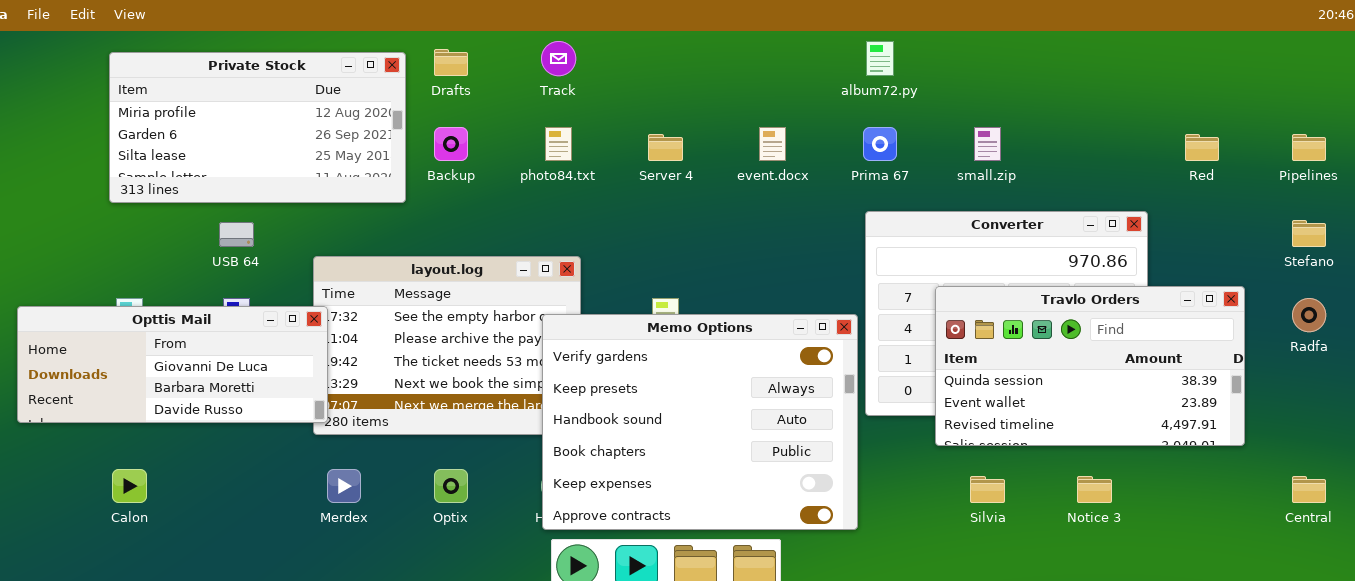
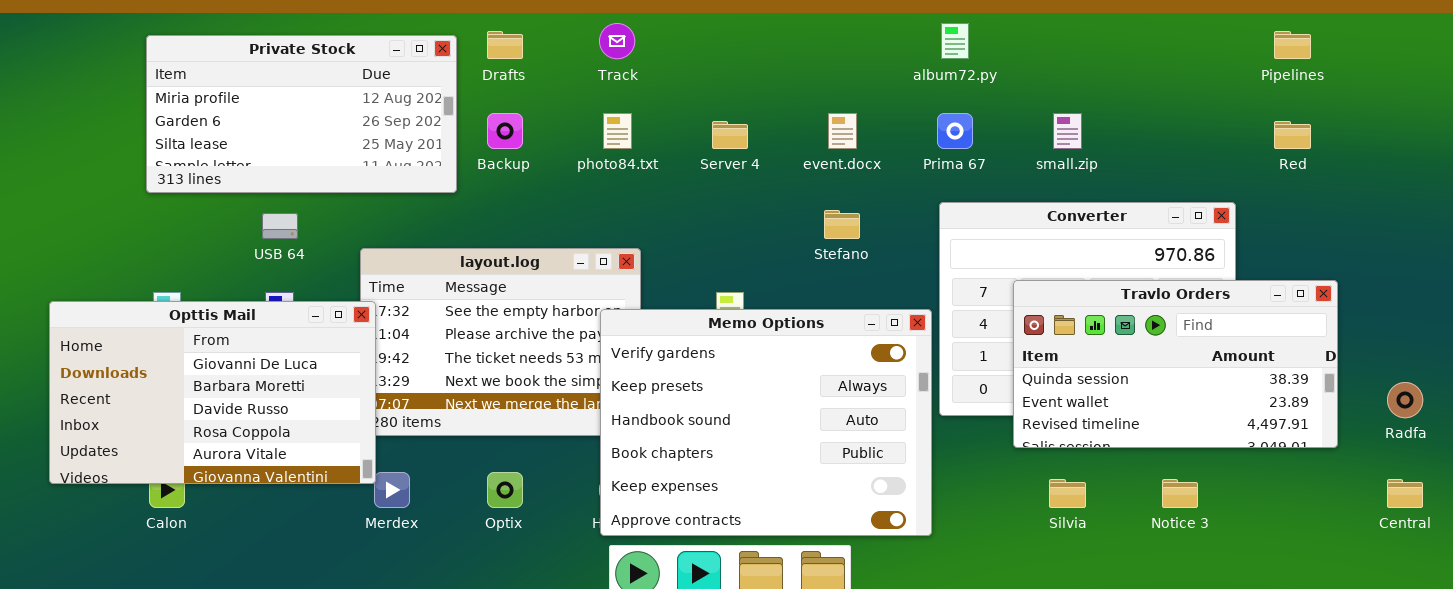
Pipelines: [1292,134,1326,161] -> [1274,31,1311,59], moved
Stefano: [1292,220,1326,247] -> [824,210,860,239], moved
Radfa: [1292,298,1326,332] -> [1387,382,1423,418], moved
Opttis Mail: [17,306,328,423] -> [49,301,376,484], resized

